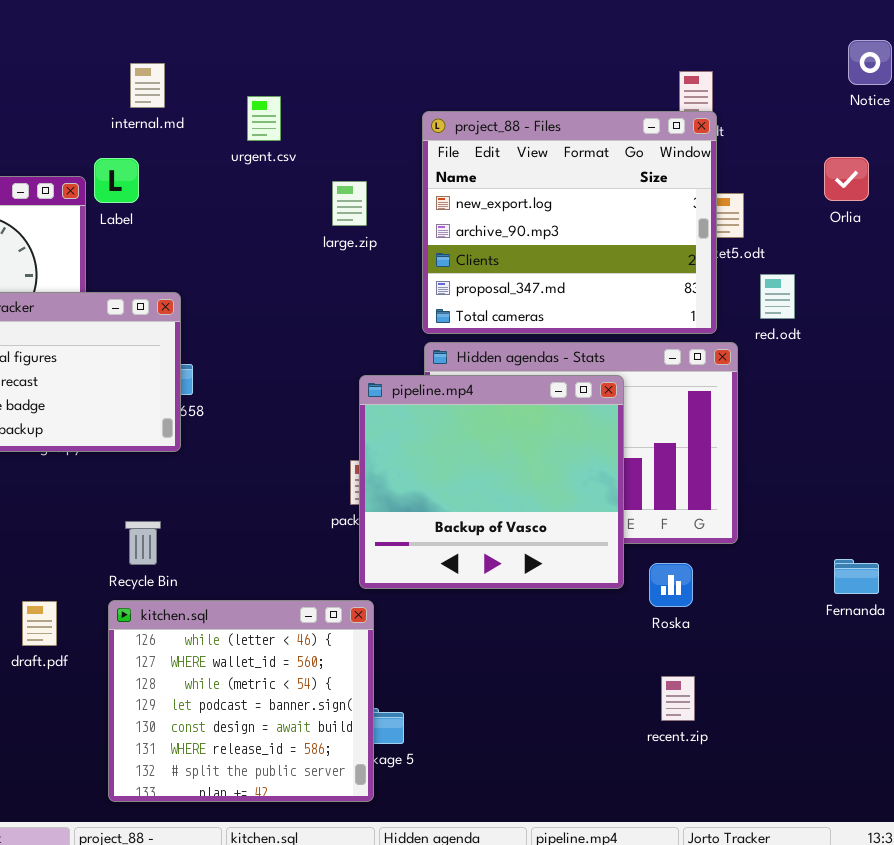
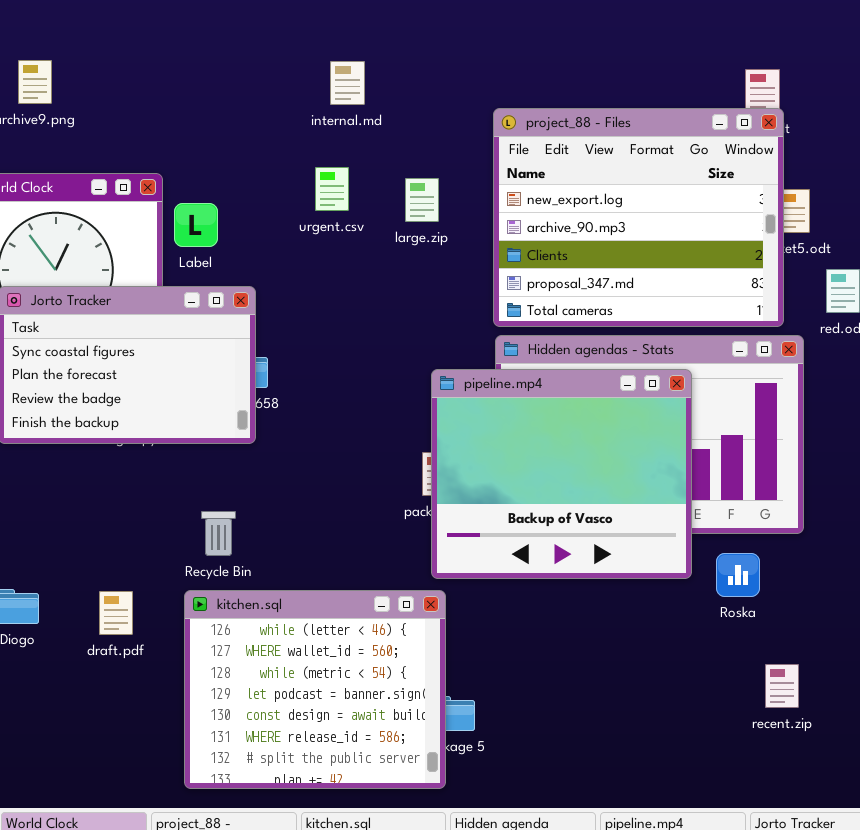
internal.md: [130,63,165,108] -> [330,61,365,105], moved
urgent.csv: [247,96,281,141] -> [315,167,349,211], moved
Label: [94,158,139,203] -> [174,203,218,247], moved
recent.zip: [661,676,695,721] -> [765,664,799,708], moved

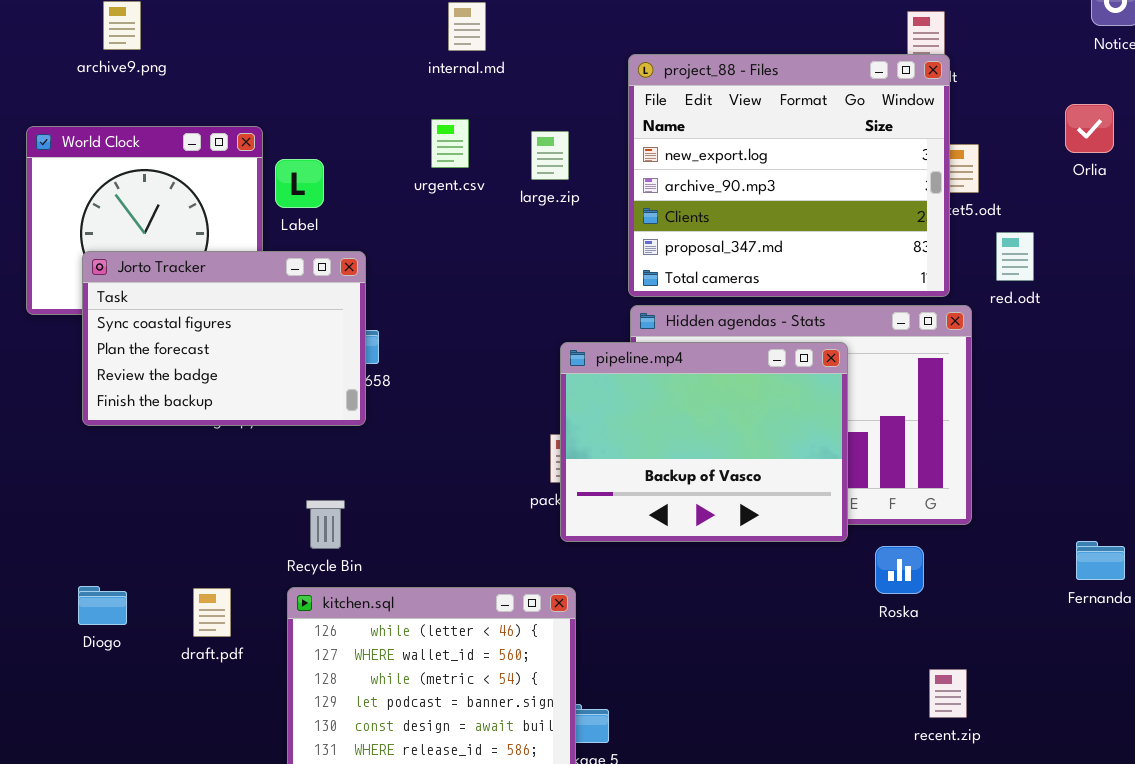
pipeline.mp4: [431,369,692,579] -> [560,342,848,542], resized

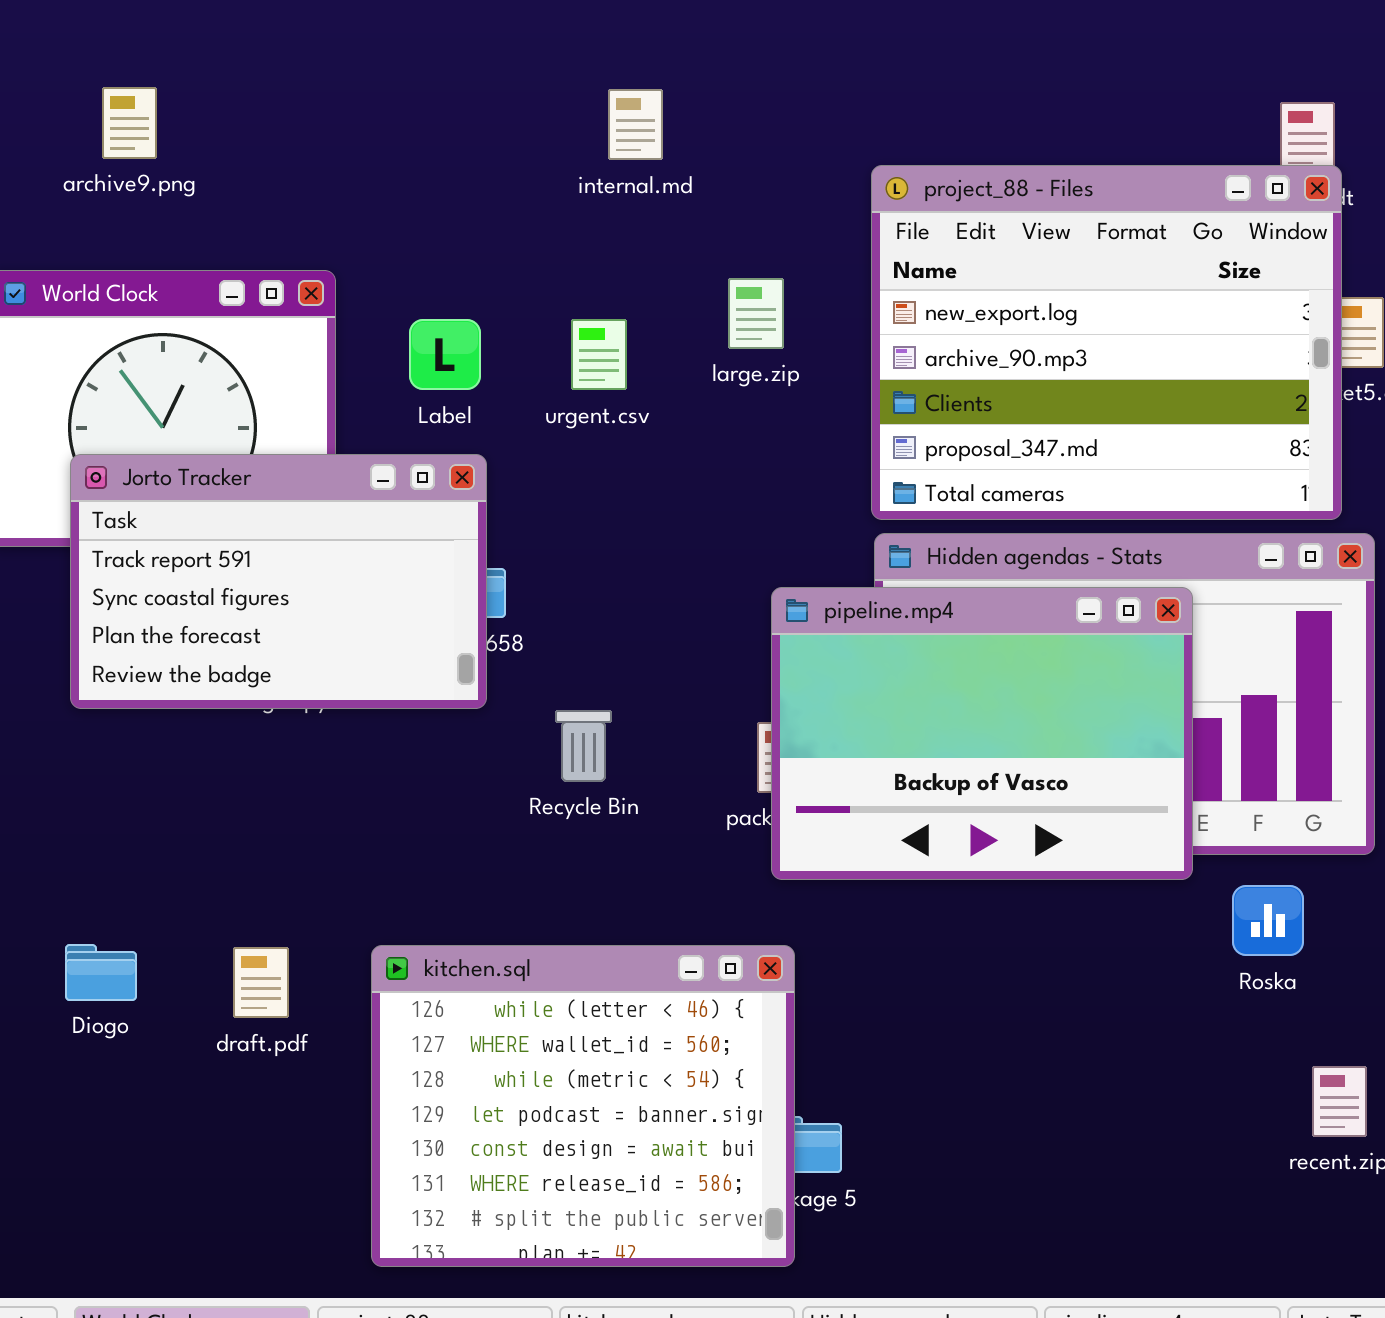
urgent.csv: [431,119,469,168] -> [571,319,627,390], moved
Label: [275,159,324,208] -> [409,319,481,390], moved
Jorto Tracker: [82,251,366,426] -> [70,454,487,709], scrolled up 1 row
Recycle Bin: [306,500,345,549] -> [555,710,612,782], moved

